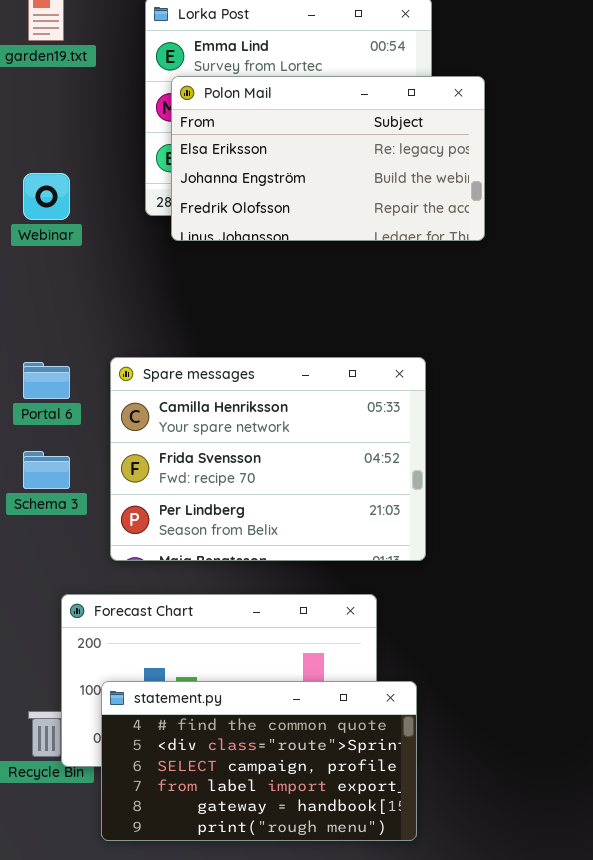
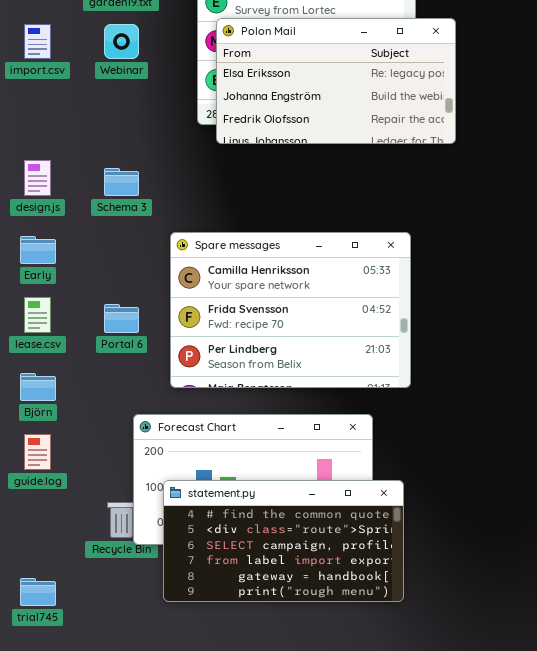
Webinar: [23,173,70,220] -> [104,24,139,59], moved
Portal 6: [23,362,70,399] -> [104,304,139,333], moved
Schema 3: [23,451,70,489] -> [104,168,139,196], moved

